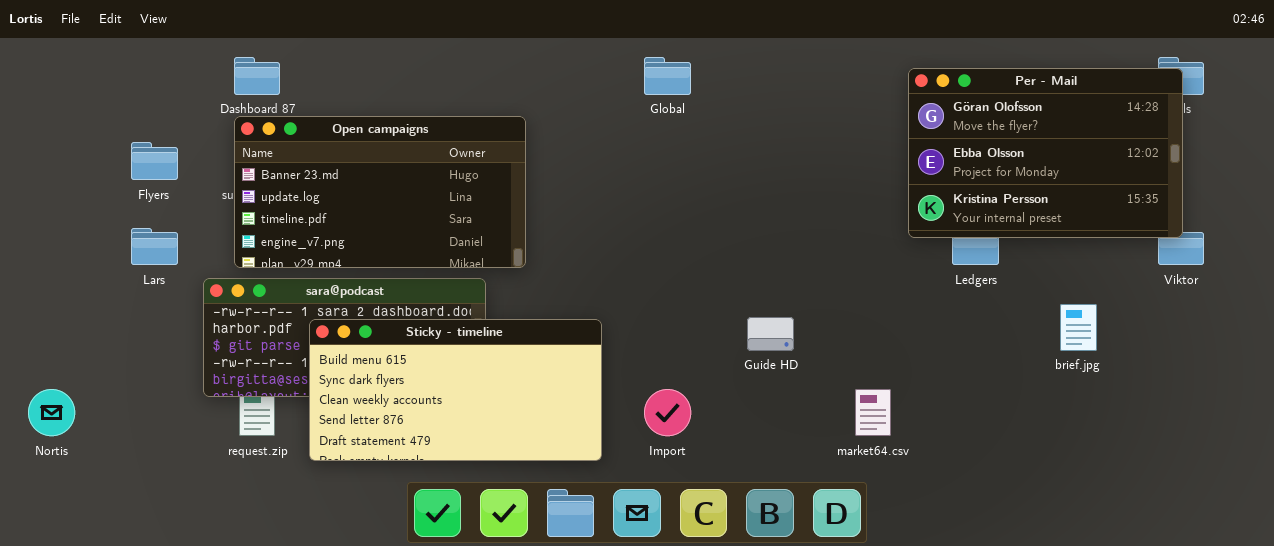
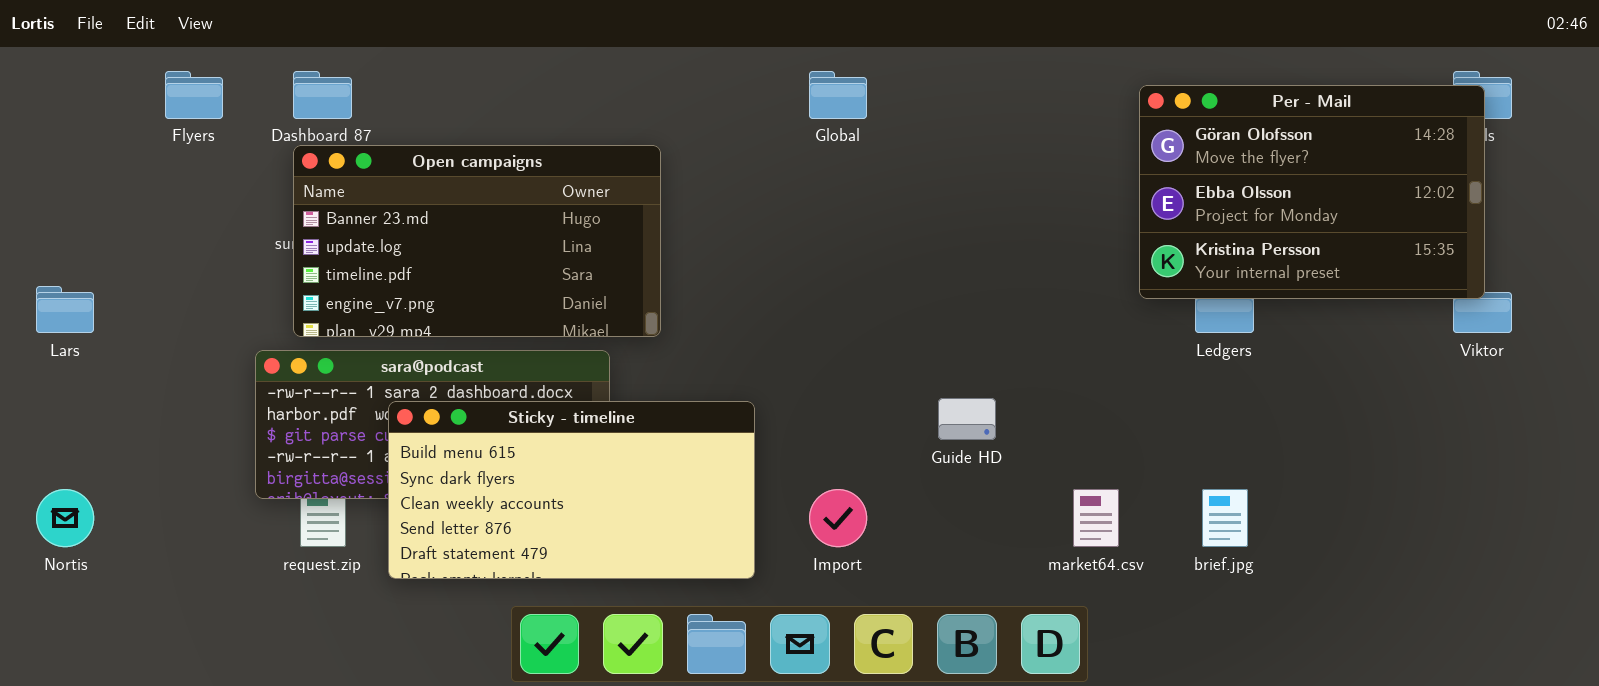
Flyers: [131,142,178,180] -> [165,71,223,119], moved
Lars: [131,228,178,265] -> [36,286,94,333], moved
brief.jpg: [1060,304,1097,351] -> [1202,489,1248,547], moved

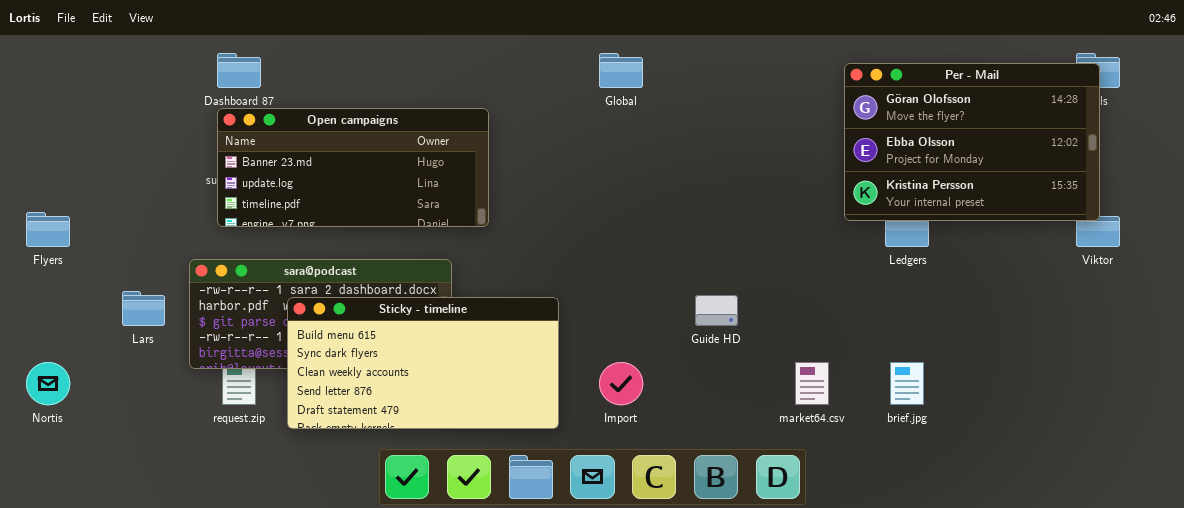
Flyers: [165,71,223,119] -> [26,212,70,247], moved
Open campaigns: [293,145,661,337] -> [217,108,489,227], resized
Lars: [36,286,94,333] -> [122,291,165,326], moved

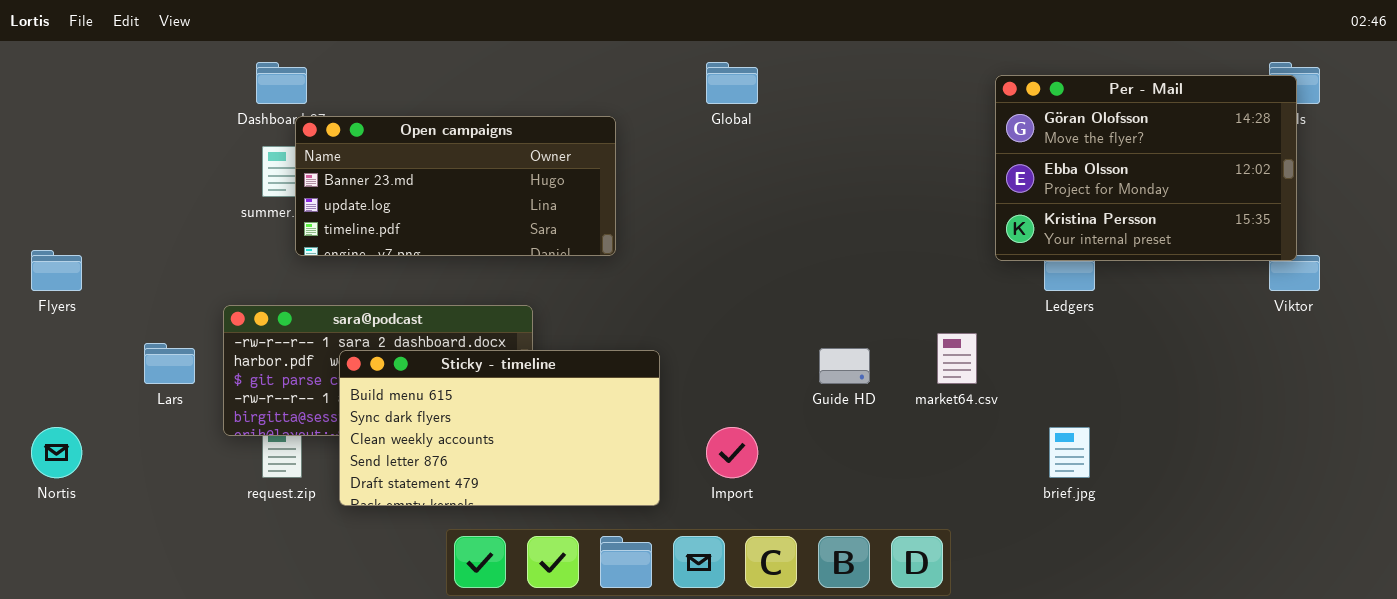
Open campaigns: [217,108,489,227] -> [295,116,616,256], moved
market64.csv: [795,362,829,405] -> [937,333,977,384], moved

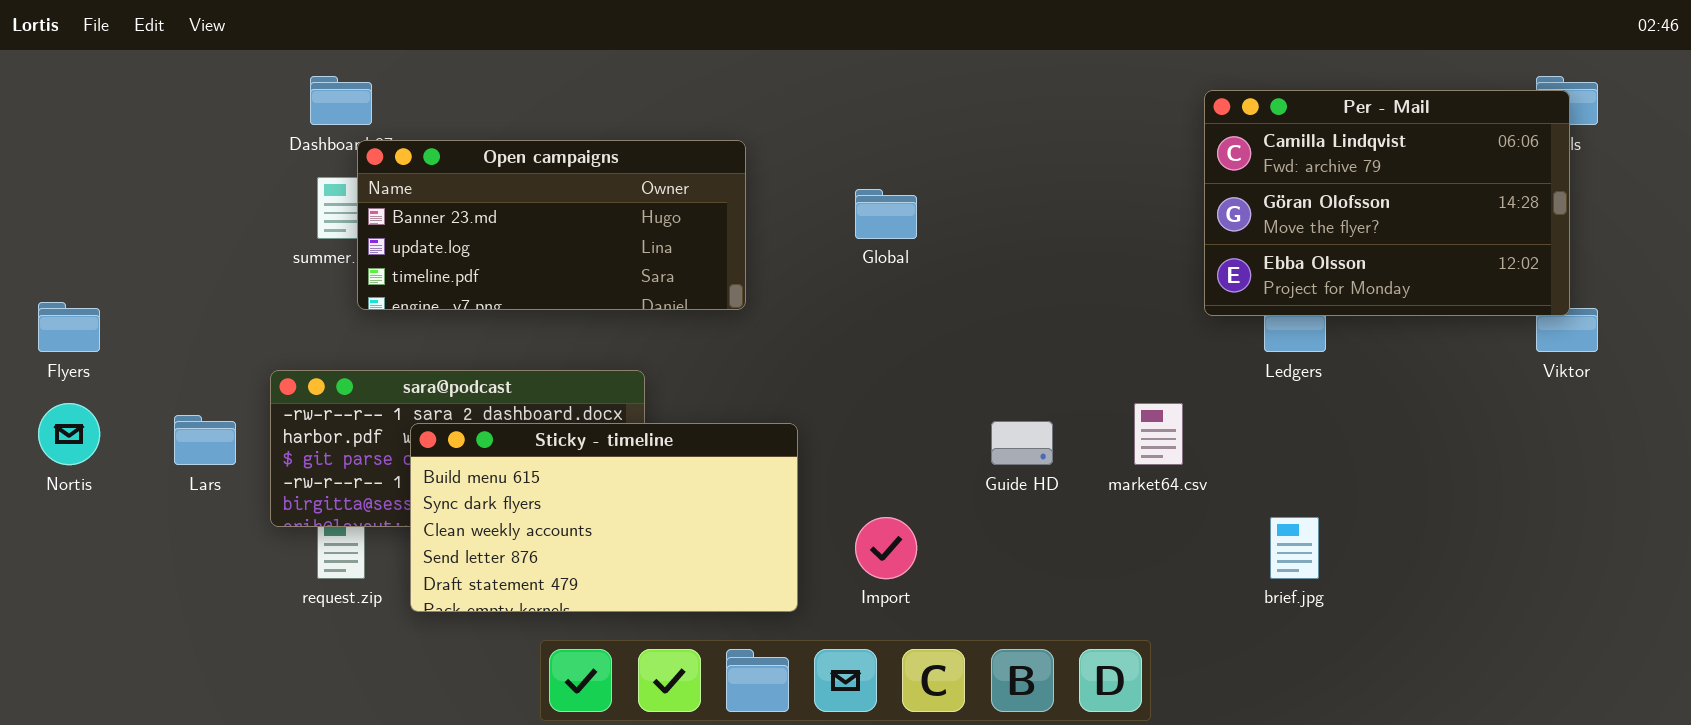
Global: [706,62,758,104] -> [855,189,917,239], moved
Per - Mail: [995,75,1297,261] -> [1204,90,1570,316], scrolled up 1 row
Nortis: [31,427,82,478] -> [38,403,100,465], moved

